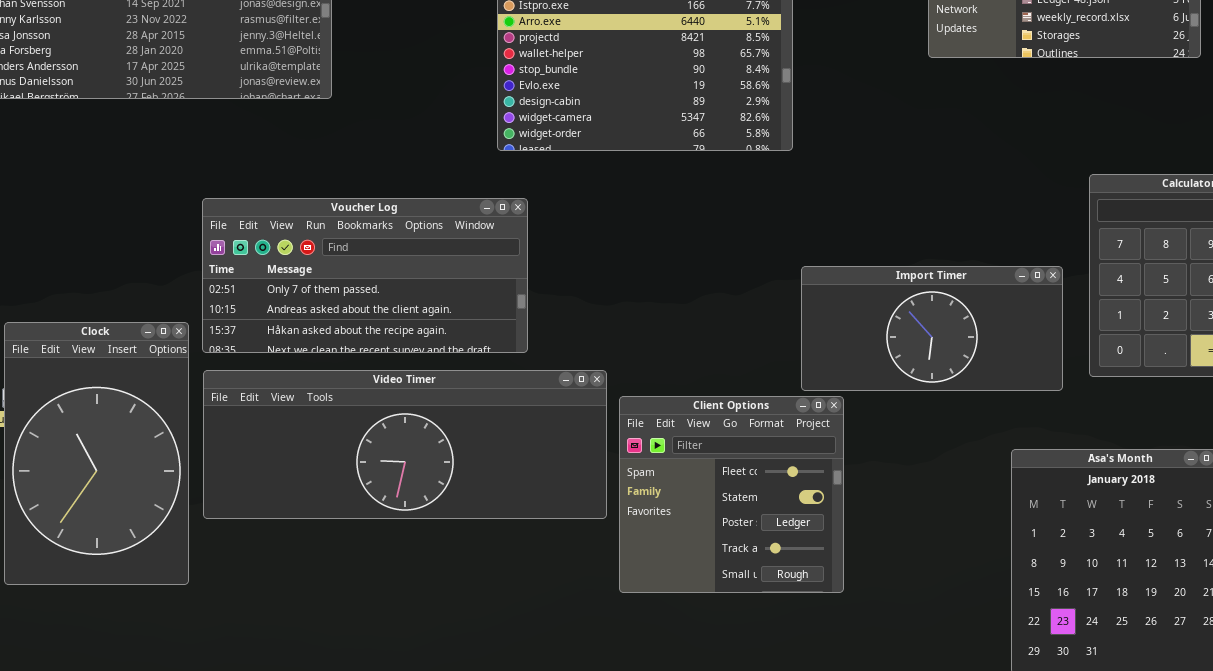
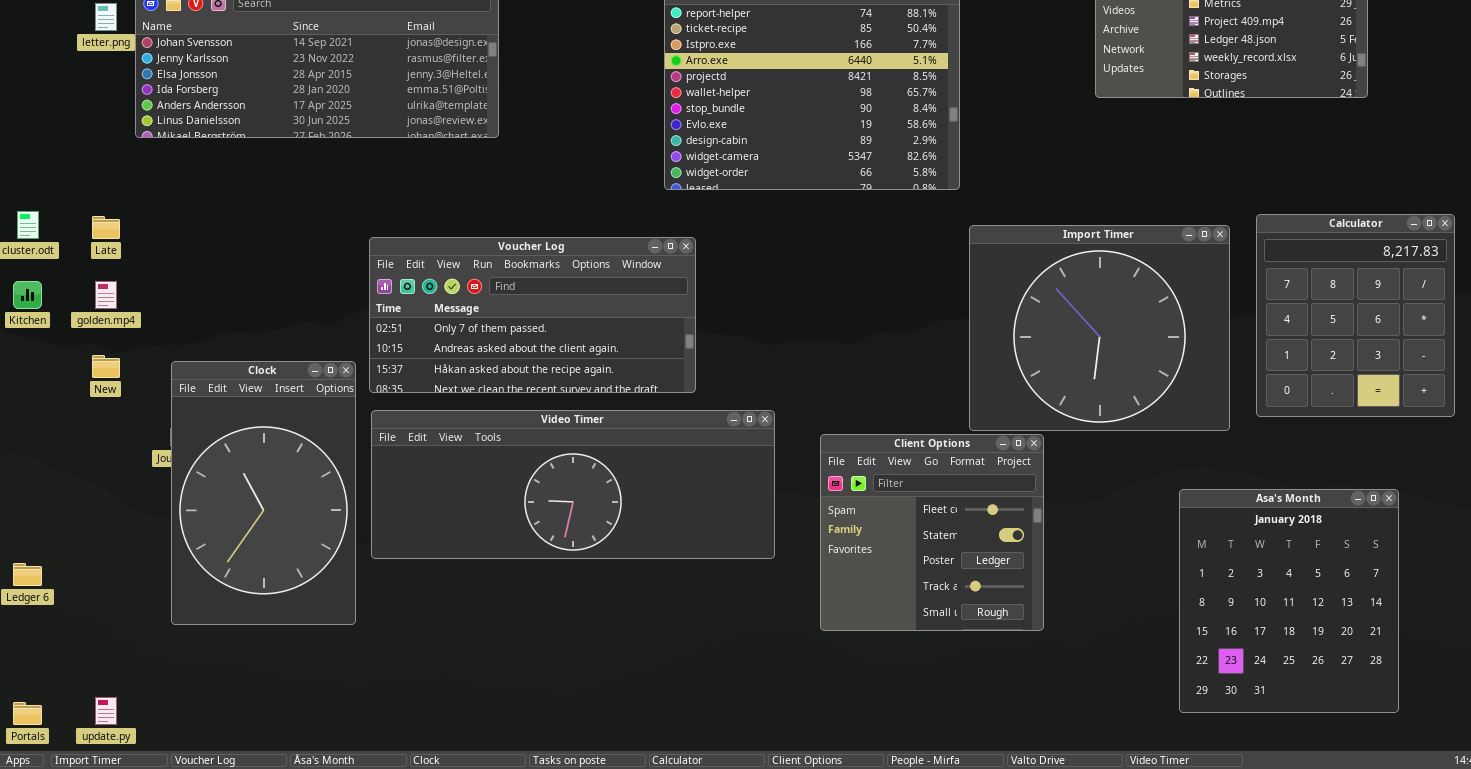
Import Timer: [801,266,1063,391] -> [969,225,1230,431], resized
Client Options: [619,396,844,593] -> [820,434,1044,631], moved

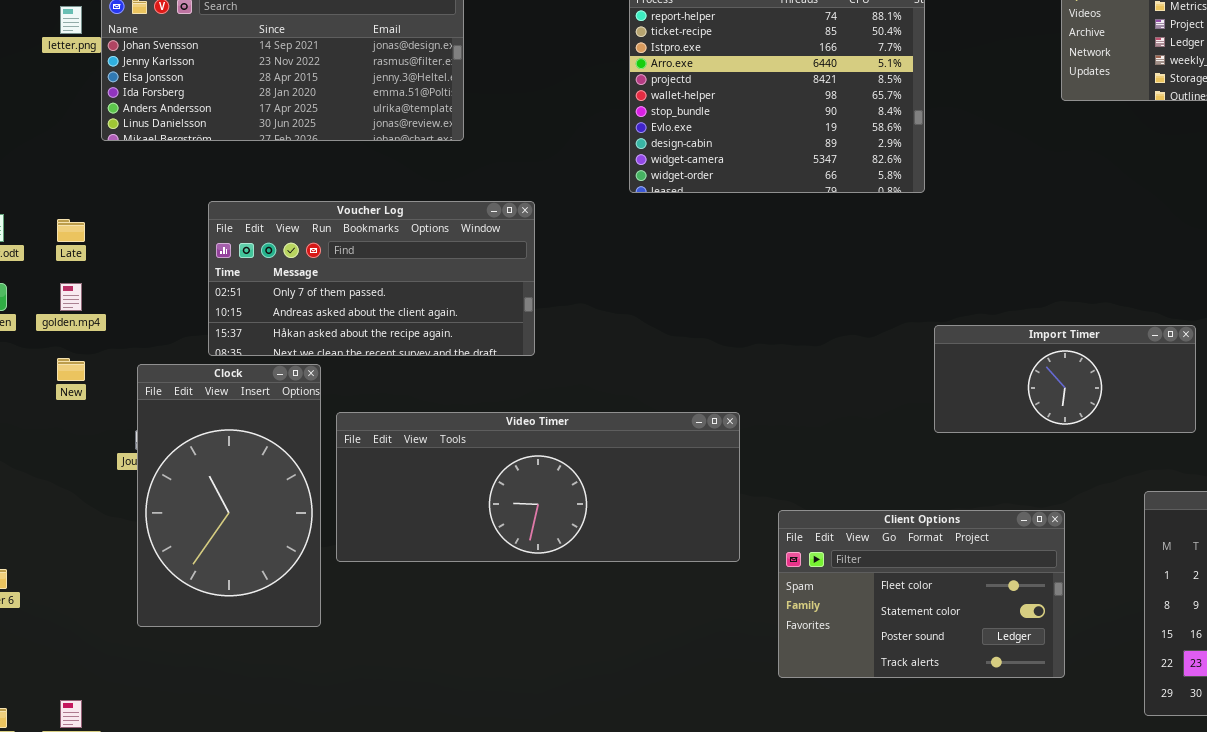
Import Timer: [969,225,1230,431] -> [934,325,1196,433], resized
Voucher Log: [369,237,696,393] -> [208,201,535,356], moved
Client Options: [820,434,1044,631] -> [778,510,1065,678], moved, resized

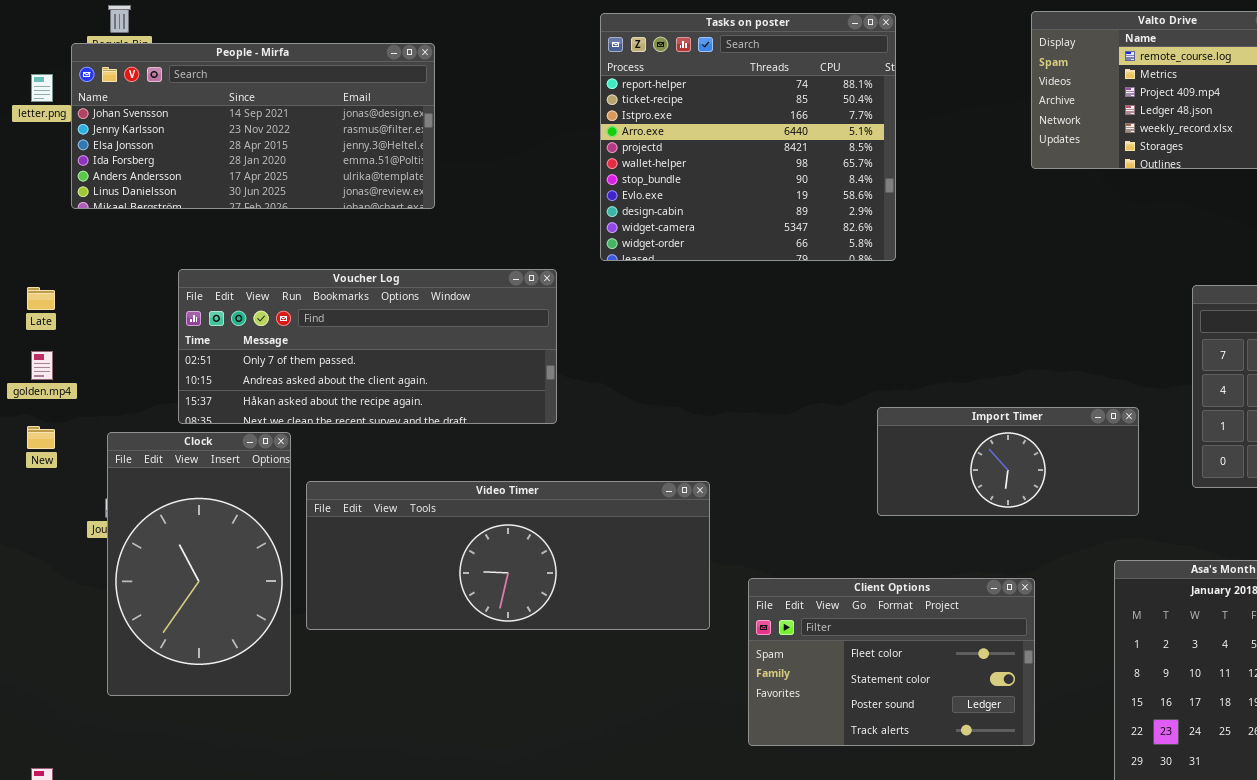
Voucher Log: [208,201,535,356] -> [178,269,557,424], resized
Import Timer: [934,325,1196,433] -> [877,407,1139,516], moved

